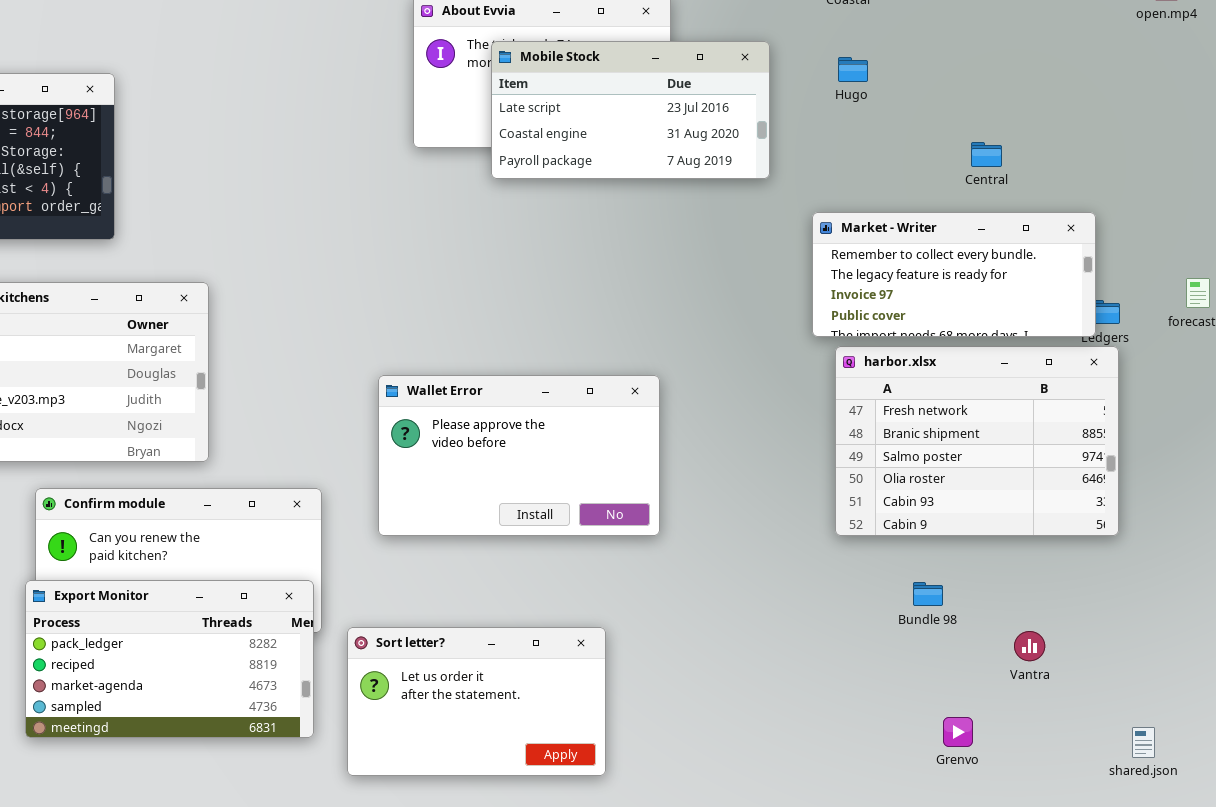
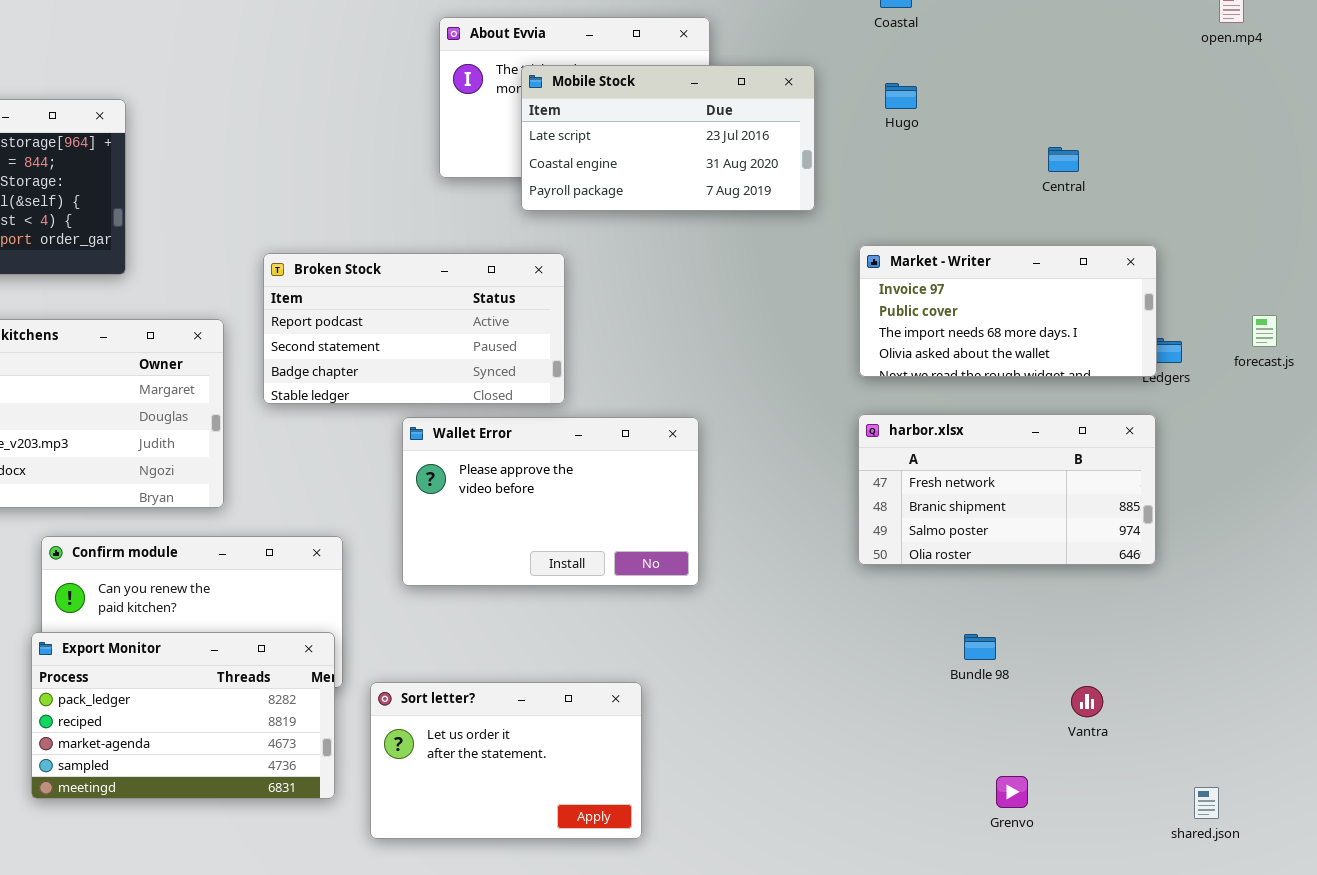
Central: [971,142,1002,167] -> [1048,147,1079,172], moved
Market - Writer: [812,212,1096,337] -> [859,245,1157,377], scrolled down 2 rows
Broken Stock: none -> [263,253,565,404], opened
harbor.xlsx: [835,346,1119,536] -> [858,414,1156,565], moved, resized

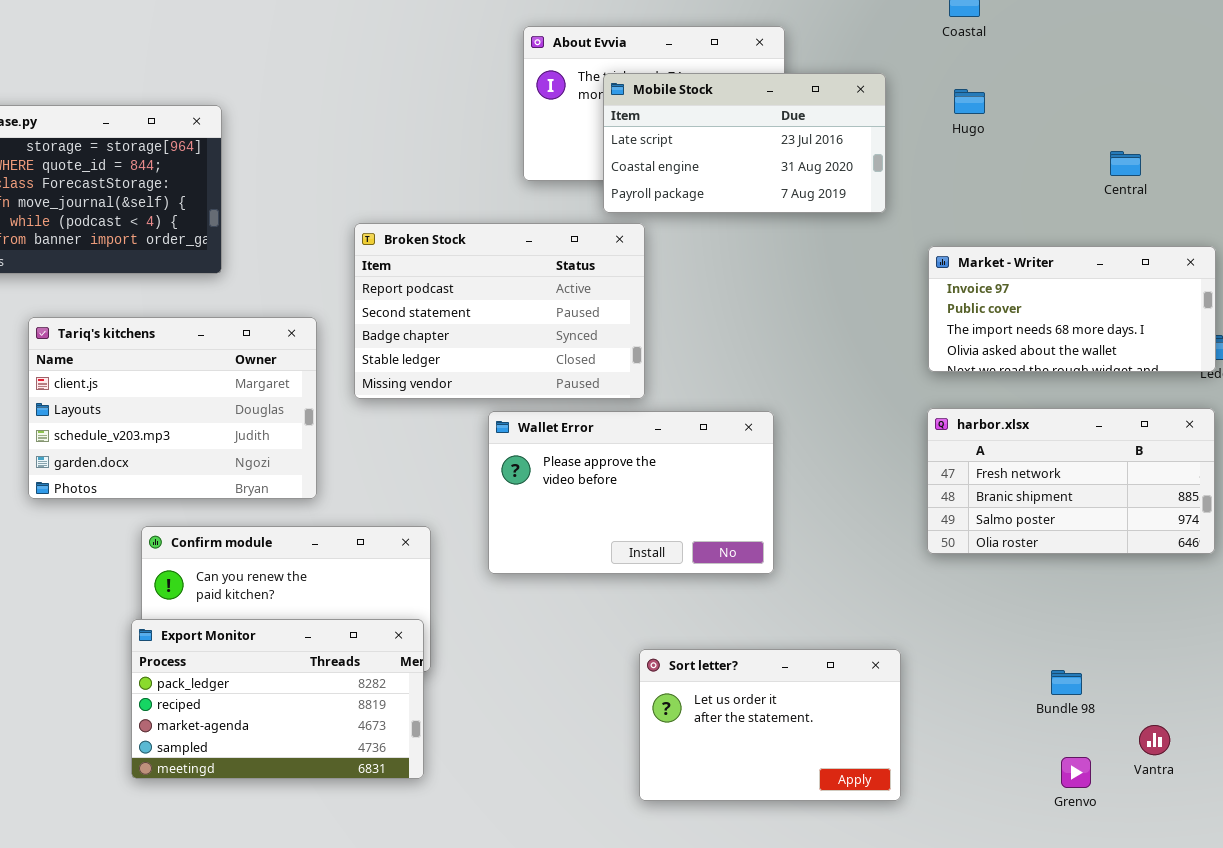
Broken Stock: [263,253,565,404] -> [354,223,645,399], resized
Bundle 98: [964,634,996,660] -> [1051,670,1082,695], moved
Sort letter?: [370,682,642,839] -> [639,649,901,801], moved
Vantra: [1071,686,1103,717] -> [1139,725,1170,755], moved

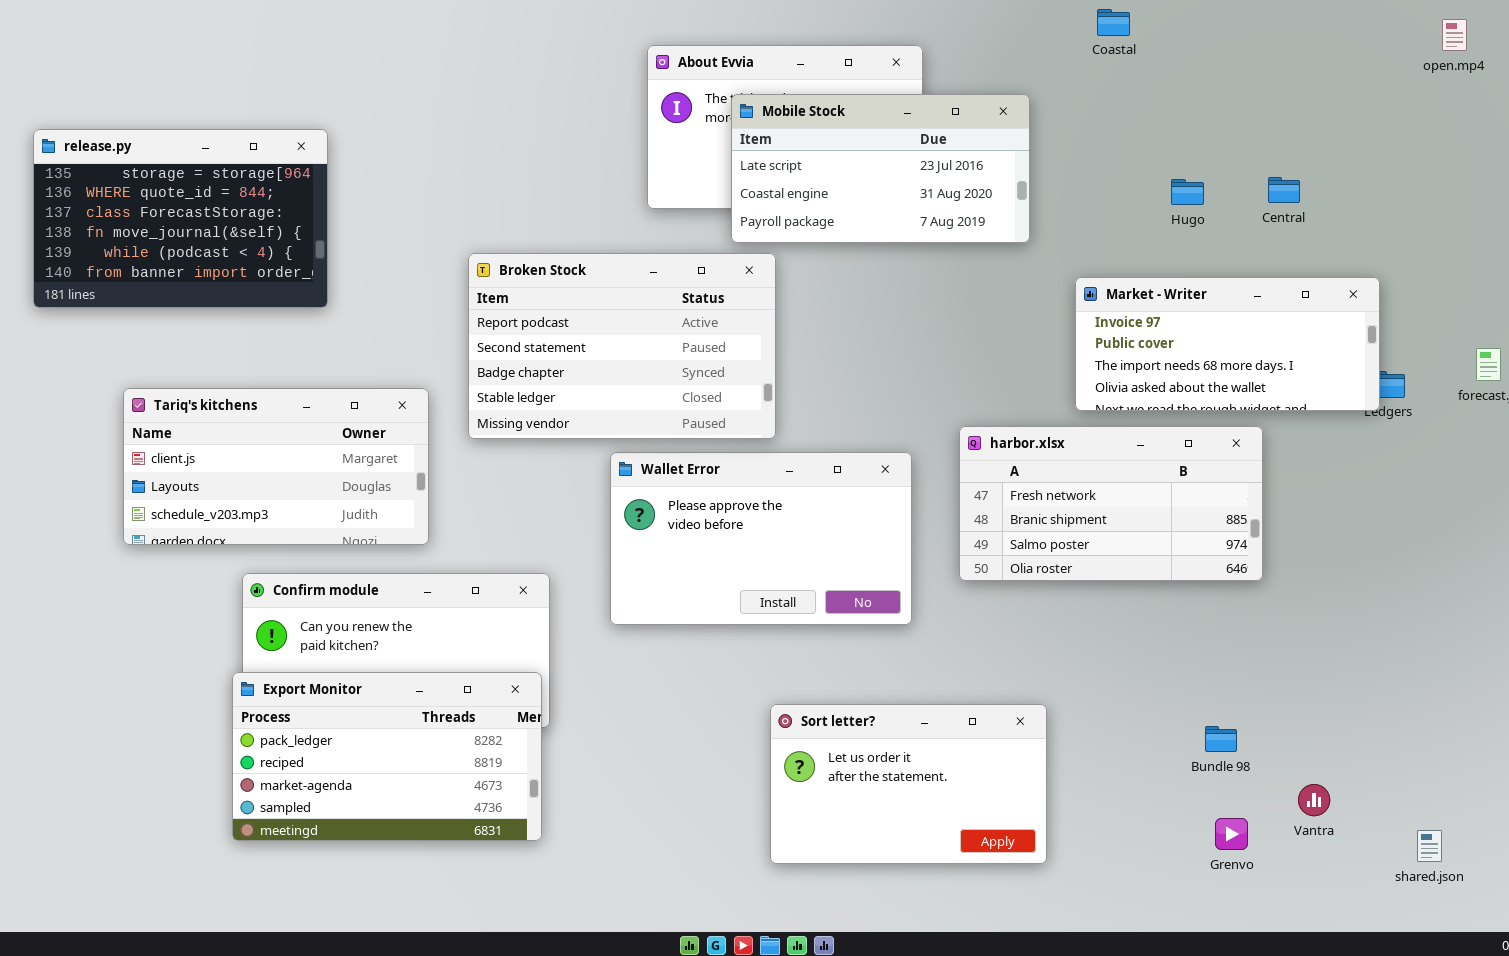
Hugo: [954,89,985,114] -> [1171,179,1204,205], moved
Tariq's kitchens: [28,317,317,499] -> [123,388,429,545], resized
harbor.xlsx: [927,408,1215,554] -> [959,426,1263,581], moved

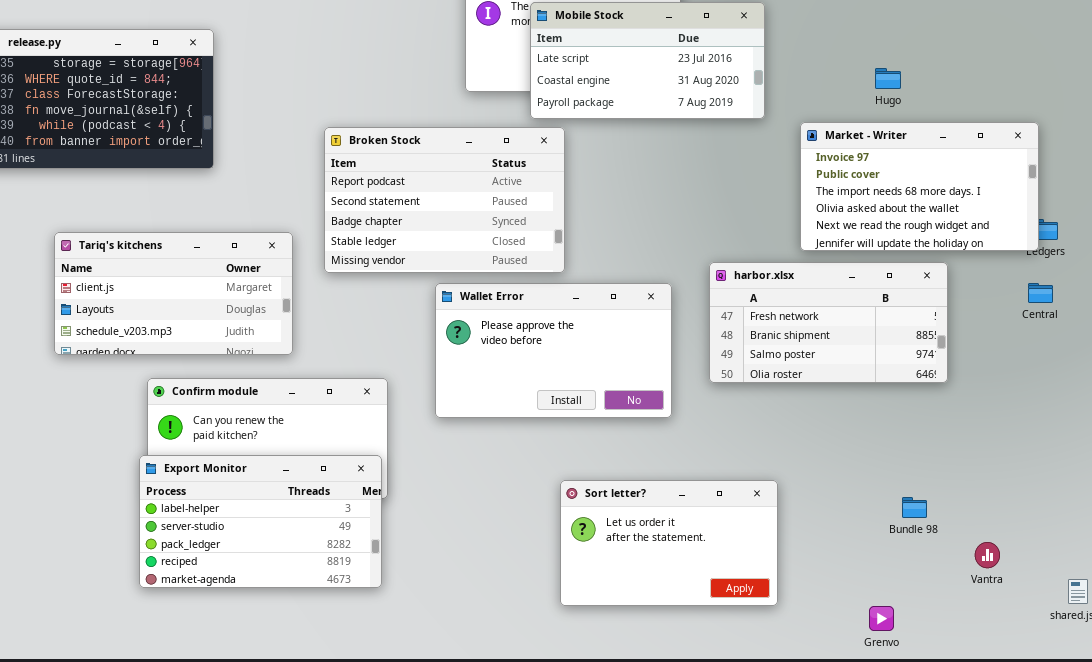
Central: [1268,177,1300,203] -> [1028,283,1053,303], moved
Market - Writer: [1075,277,1380,411] -> [800,122,1039,251], resized
Export Monitor: [232,672,542,841] -> [139,455,382,588], scrolled up 2 rows
Grenvo: [1215,818,1248,850] -> [869,606,894,631], moved

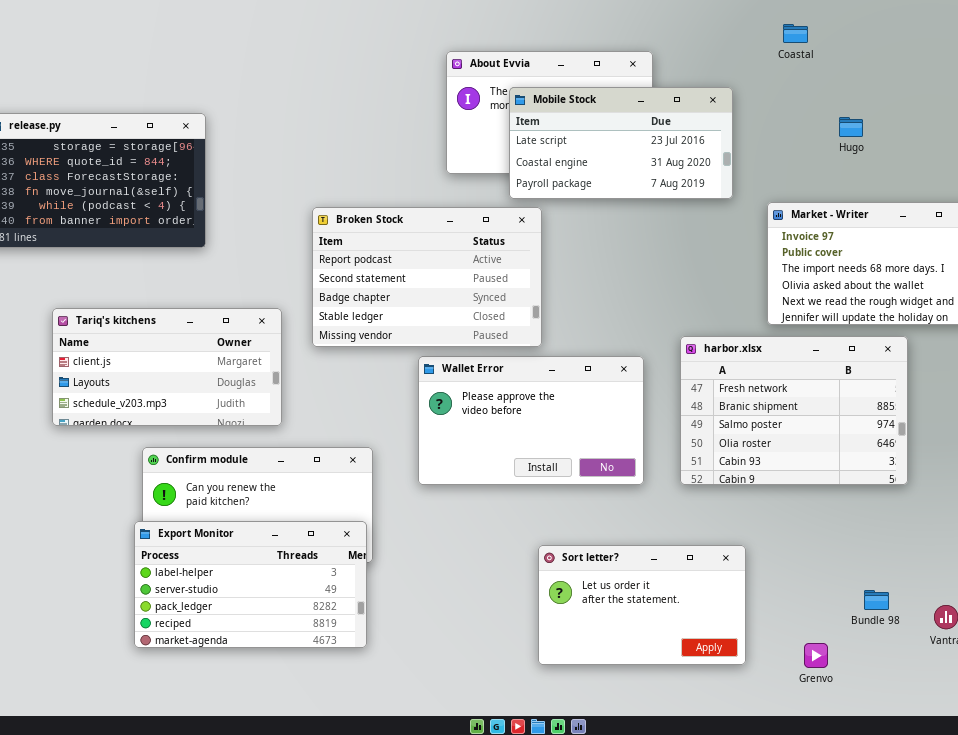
Hugo: [875,68,901,89] -> [839,117,863,137], moved
harbor.xlsx: [709,262,948,383] -> [680,336,908,485], resized
Bundle 98: [902,497,927,518] -> [864,590,889,610], moved
Grenvo: [869,606,894,631] -> [804,643,828,668], moved

